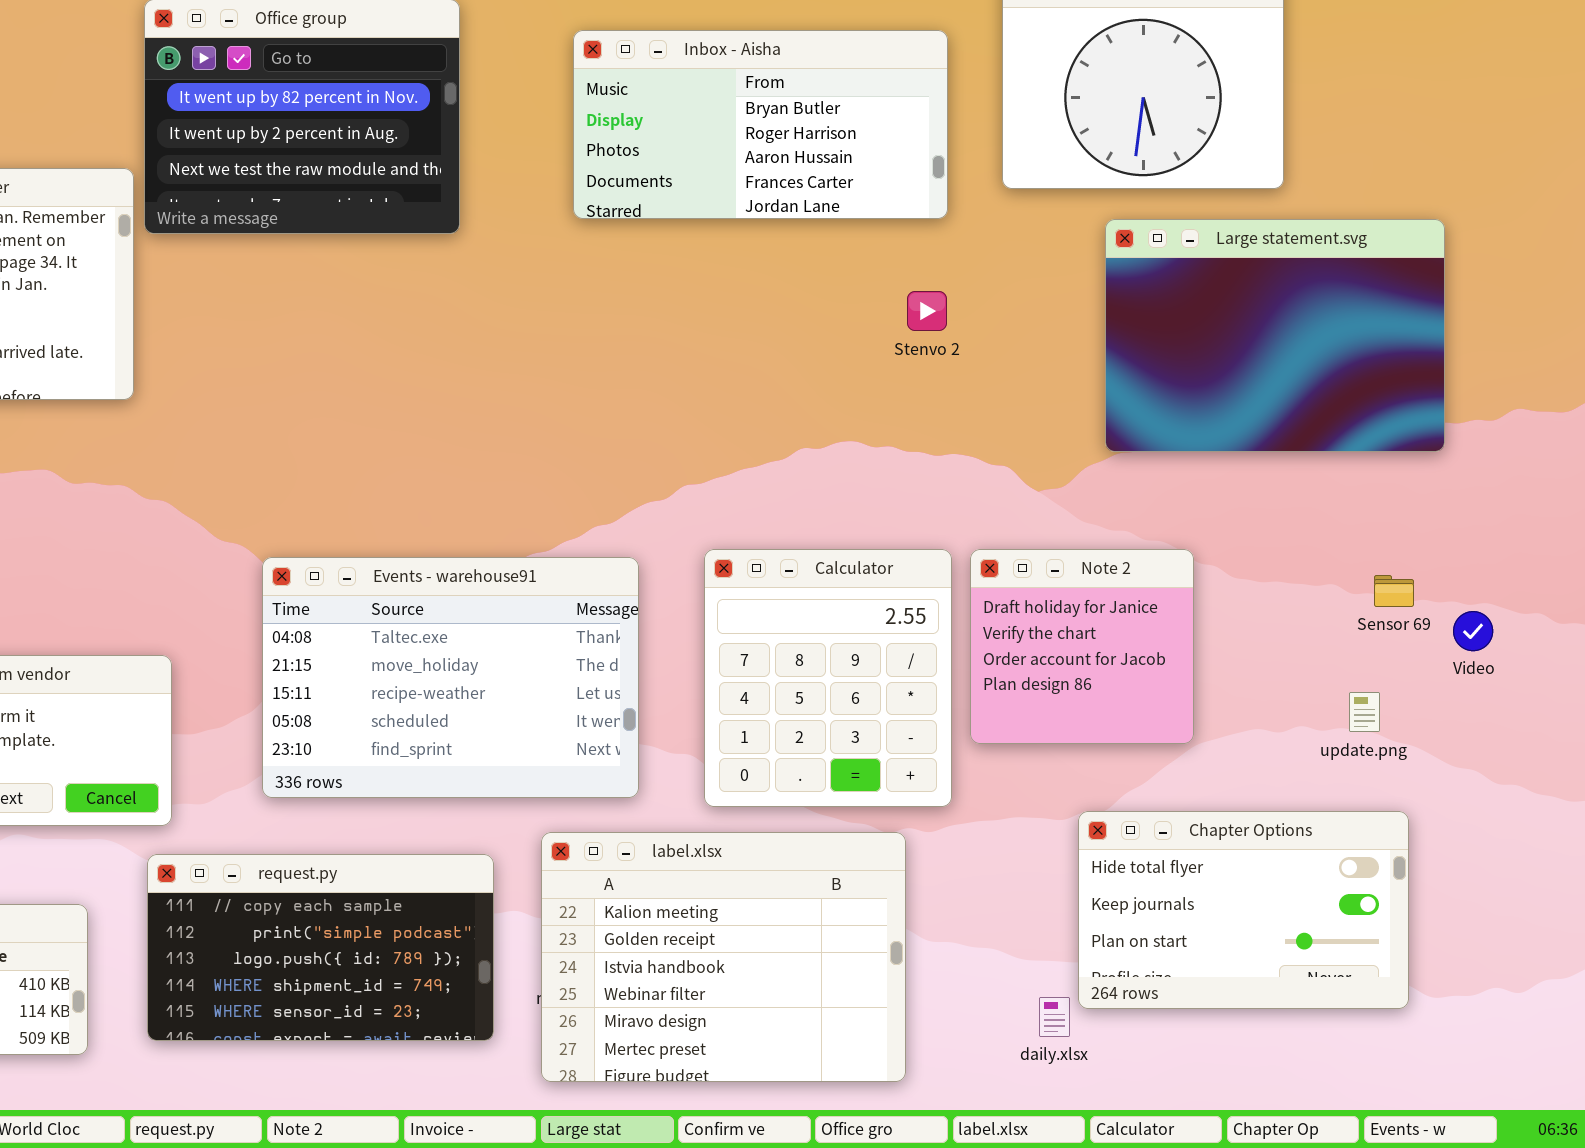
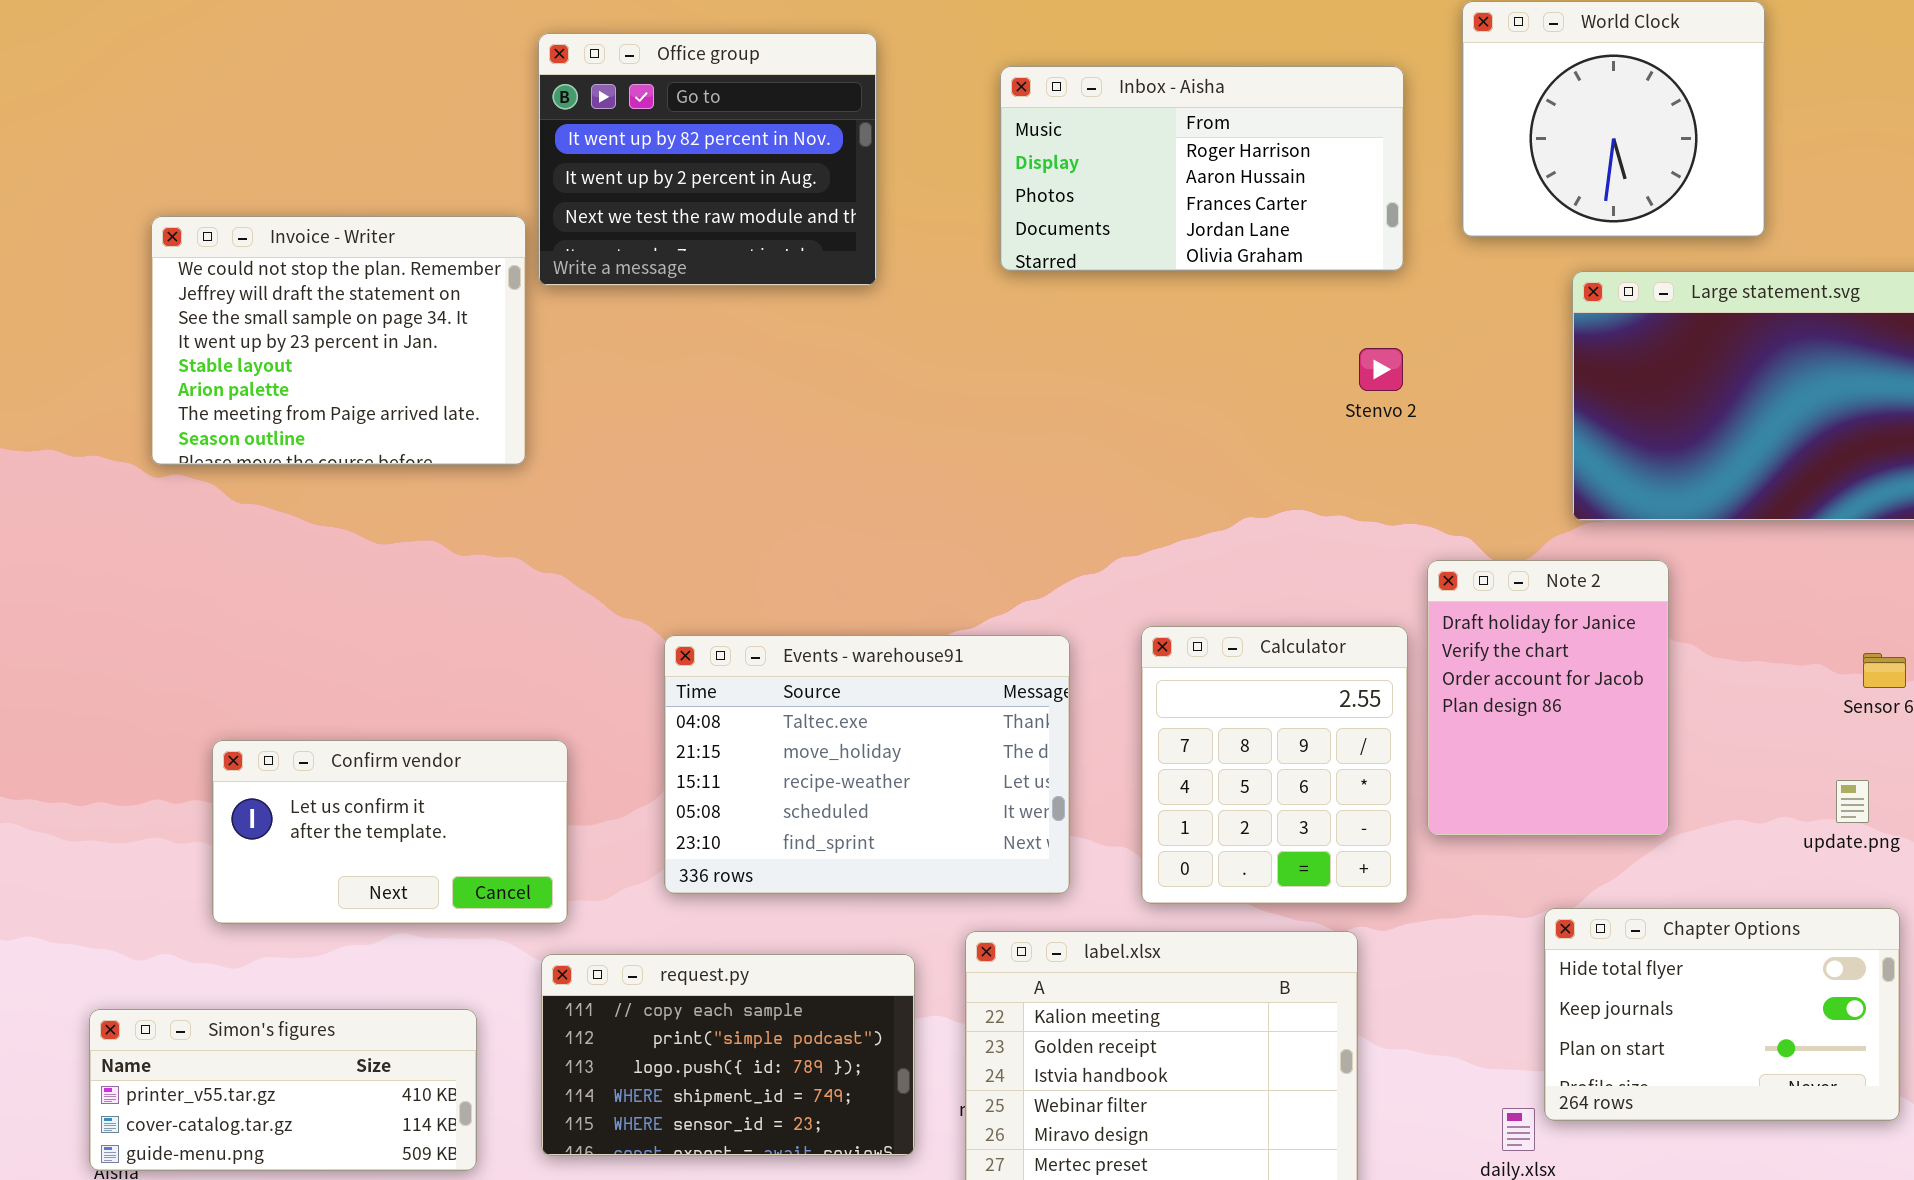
Inbox - Aisha: [573,30,948,219] -> [1000,66,1404,271], scrolled down 1 row
Note 2: [970,549,1194,744] -> [1427,560,1669,836], resized

